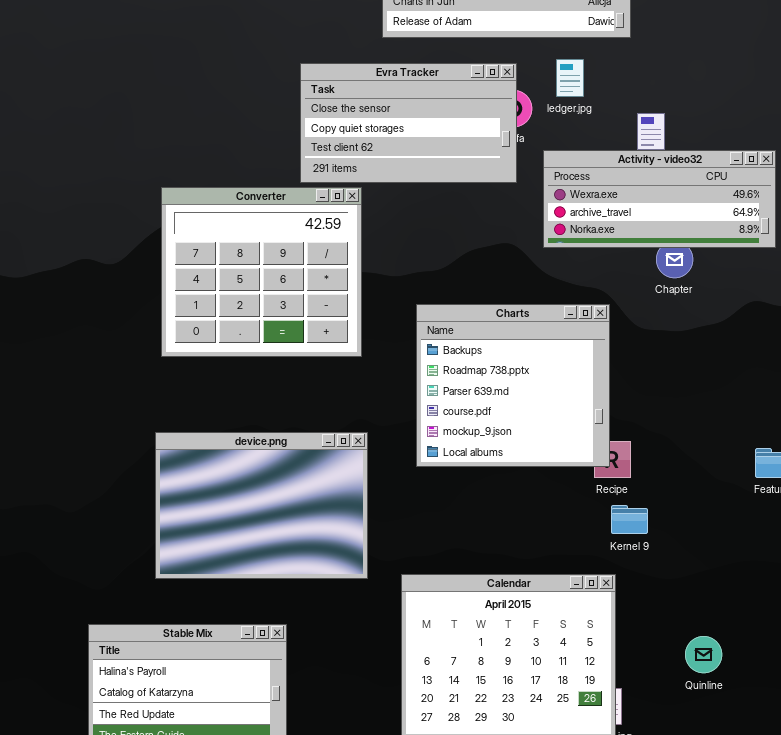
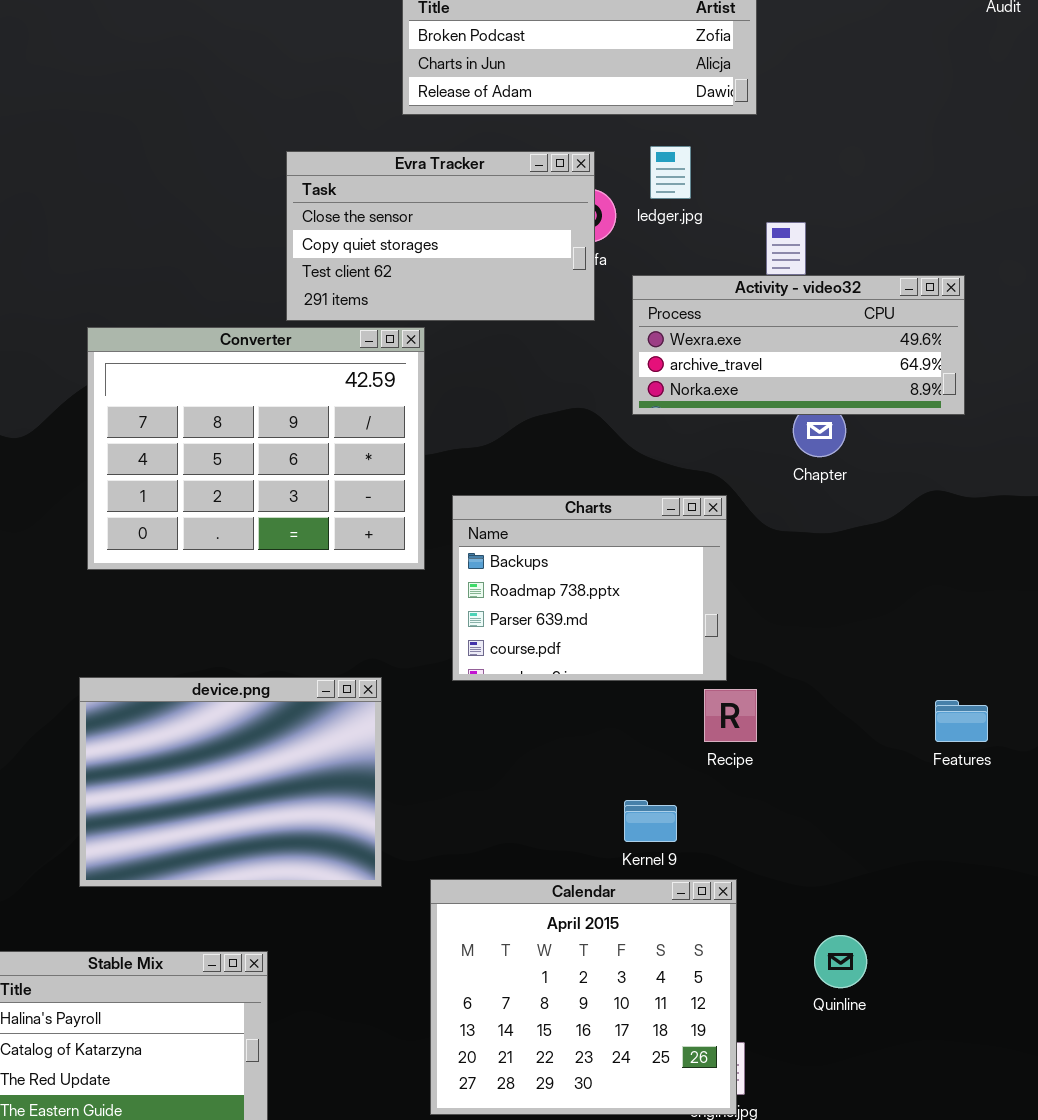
Converter: [161,187,362,357] -> [87,327,425,570], resized
Charts: [416,304,610,467] -> [452,495,727,681], resized
Kernel 9: [611,505,648,534] -> [624,800,677,842], moved
Quinline: [685,636,722,673] -> [814,935,867,988], moved

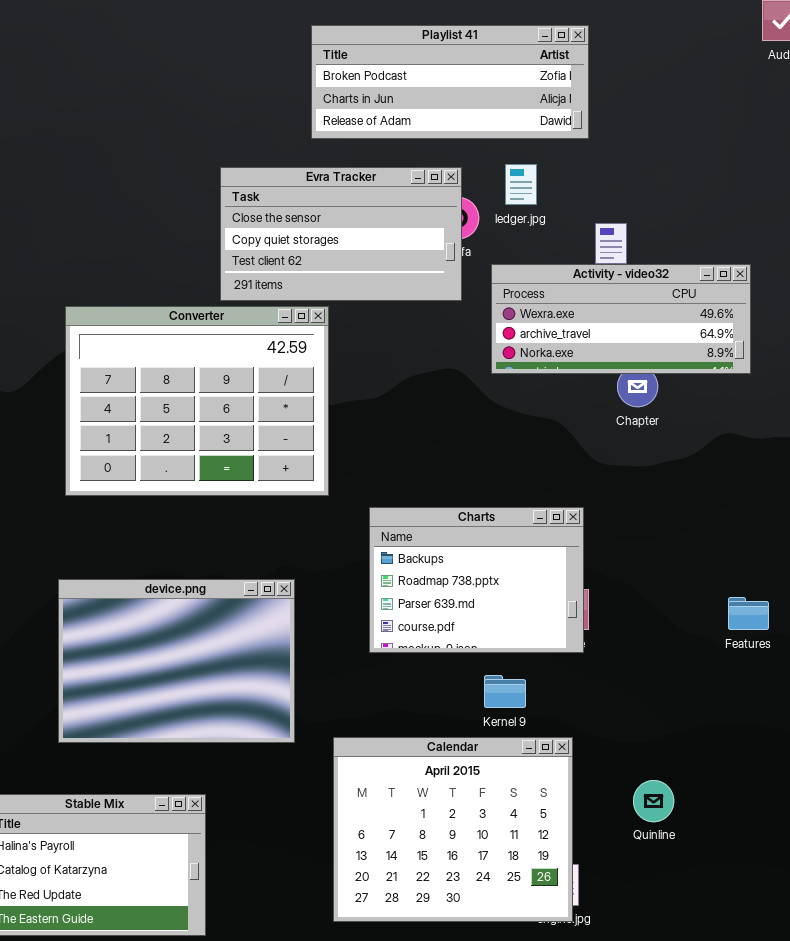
Charts: [452,495,727,681] -> [369,507,584,653], moved

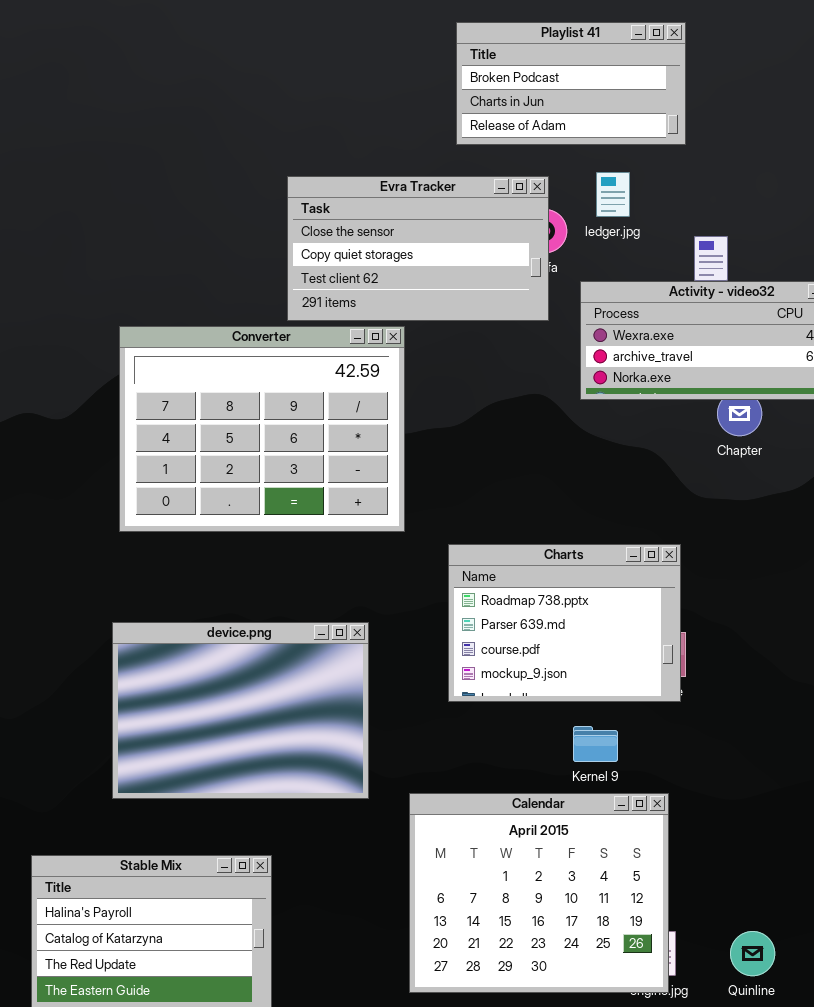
Playlist 41: [311,25,589,139] -> [456,22,686,145], resized
Charts: [369,507,584,653] -> [448,544,681,702], scrolled down 1 row
Quinline: [633,780,674,822] -> [730,931,775,976], moved

